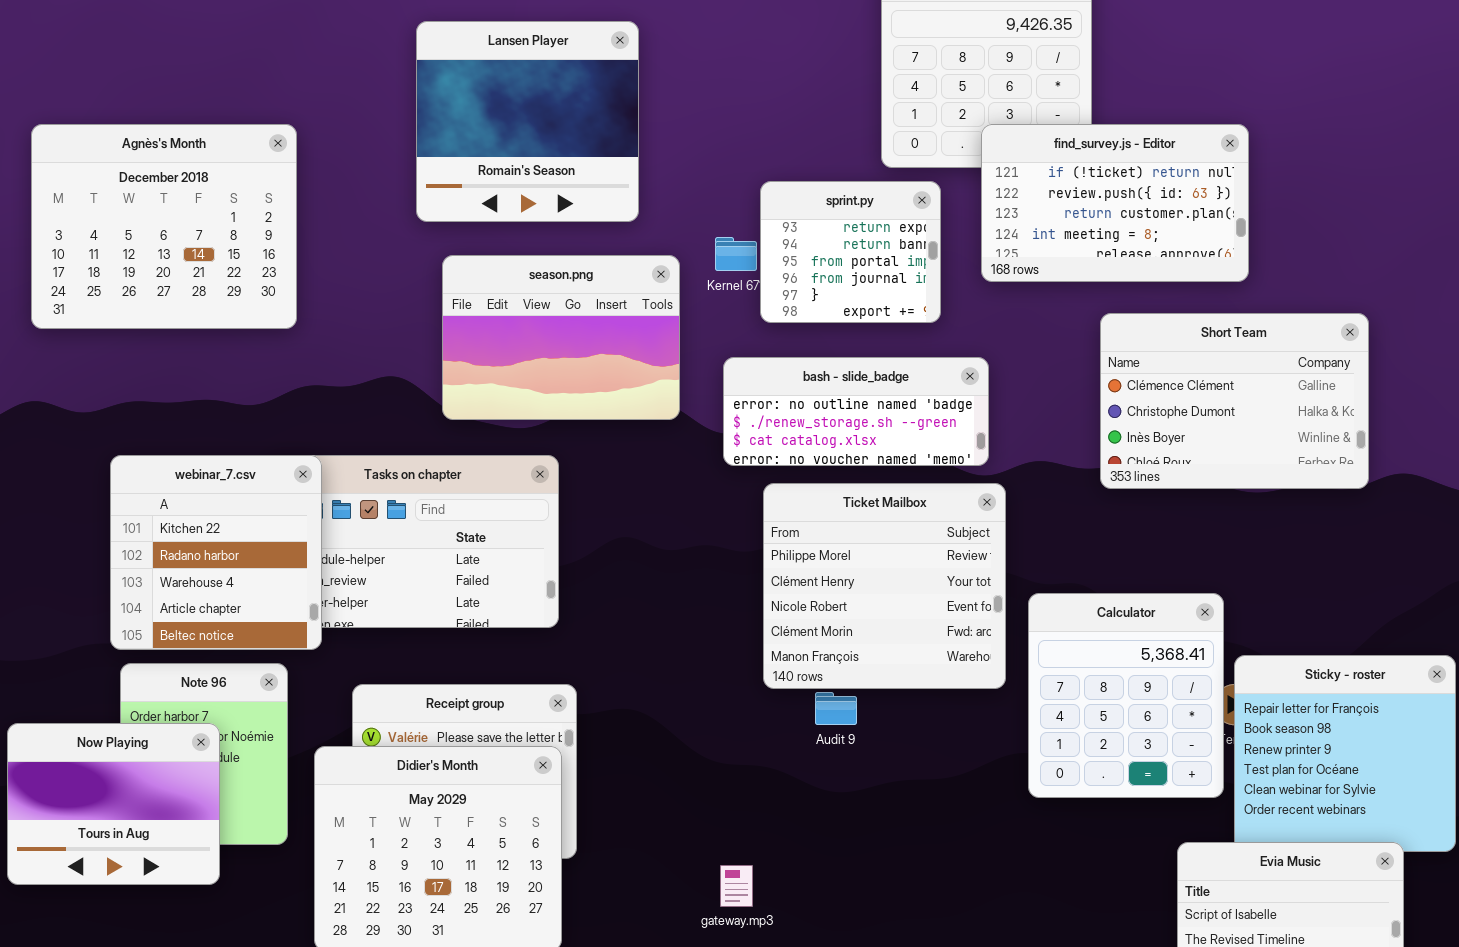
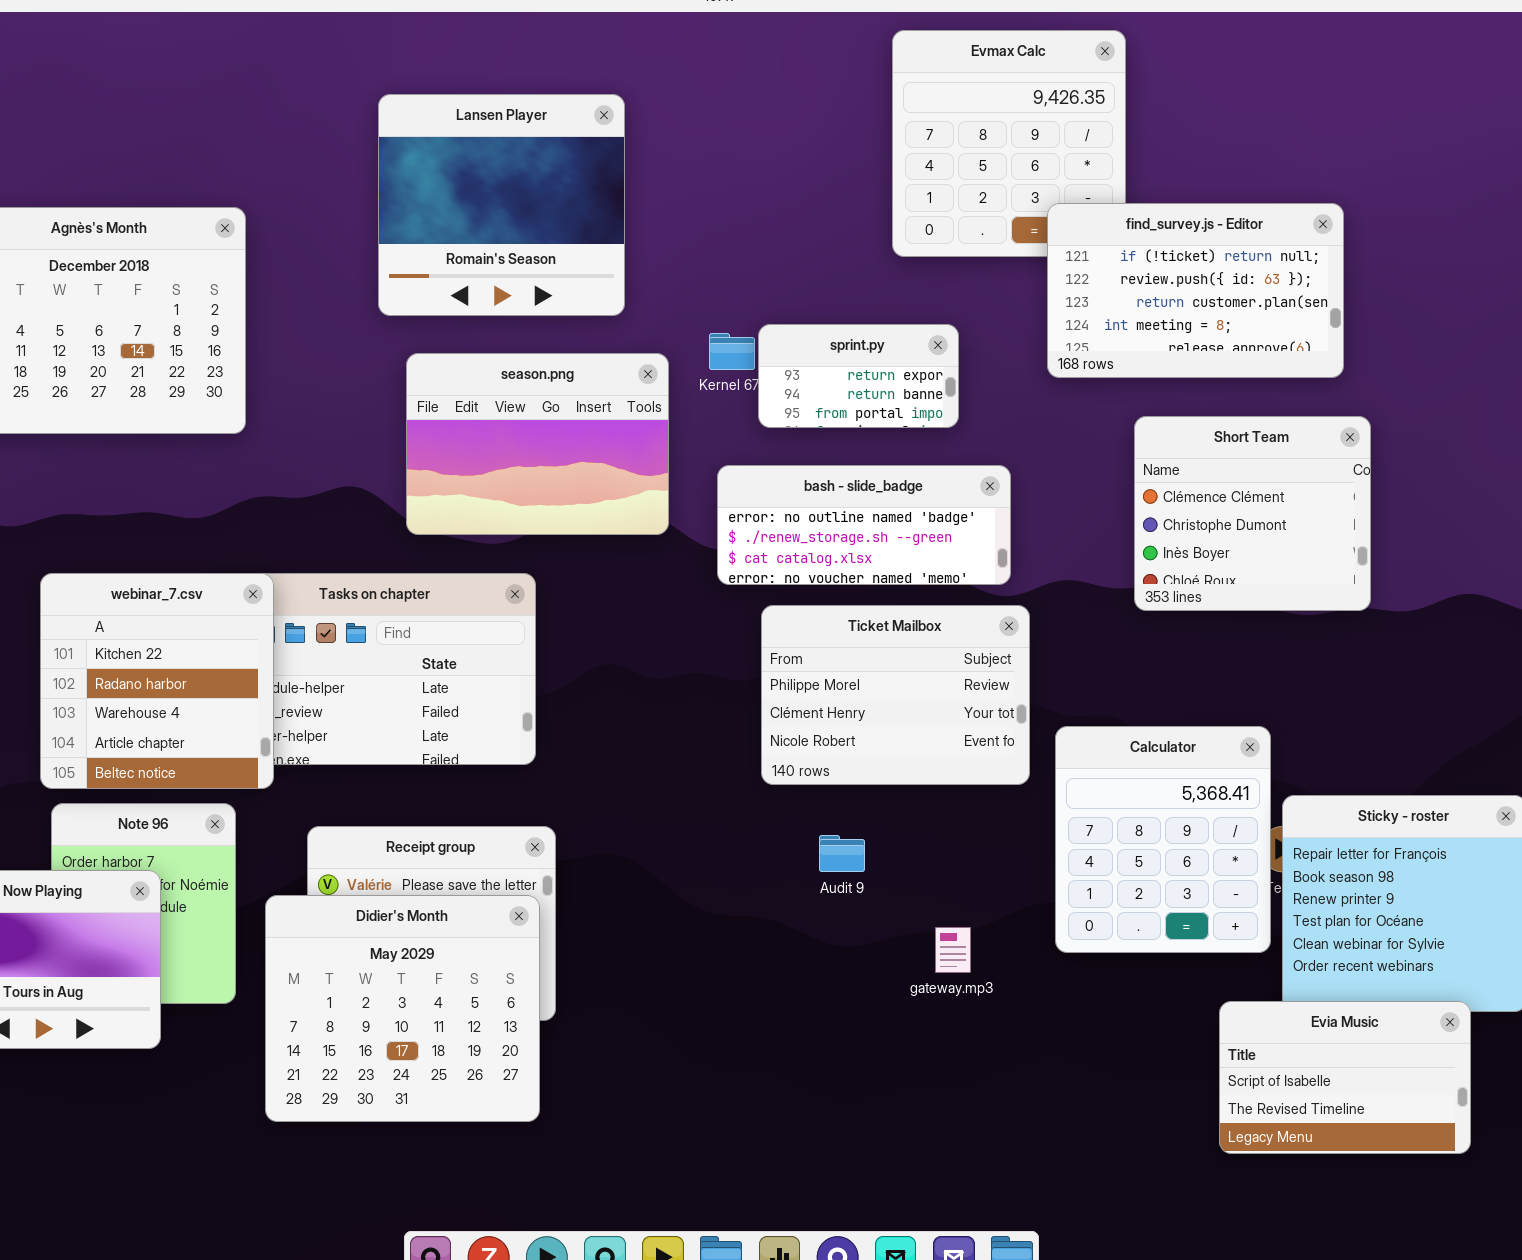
find_survey.js - Editor: [981,124,1249,282] -> [1047,203,1344,378], moved
sprint.py: [760,181,941,323] -> [758,324,959,428], resized
Short Team: [1100,313,1369,489] -> [1134,416,1371,611], resized
Ticket Mailbox: [763,483,1006,689] -> [761,605,1030,785], resized
gateway.mp3: [720,865,753,907] -> [935,927,971,973], moved

